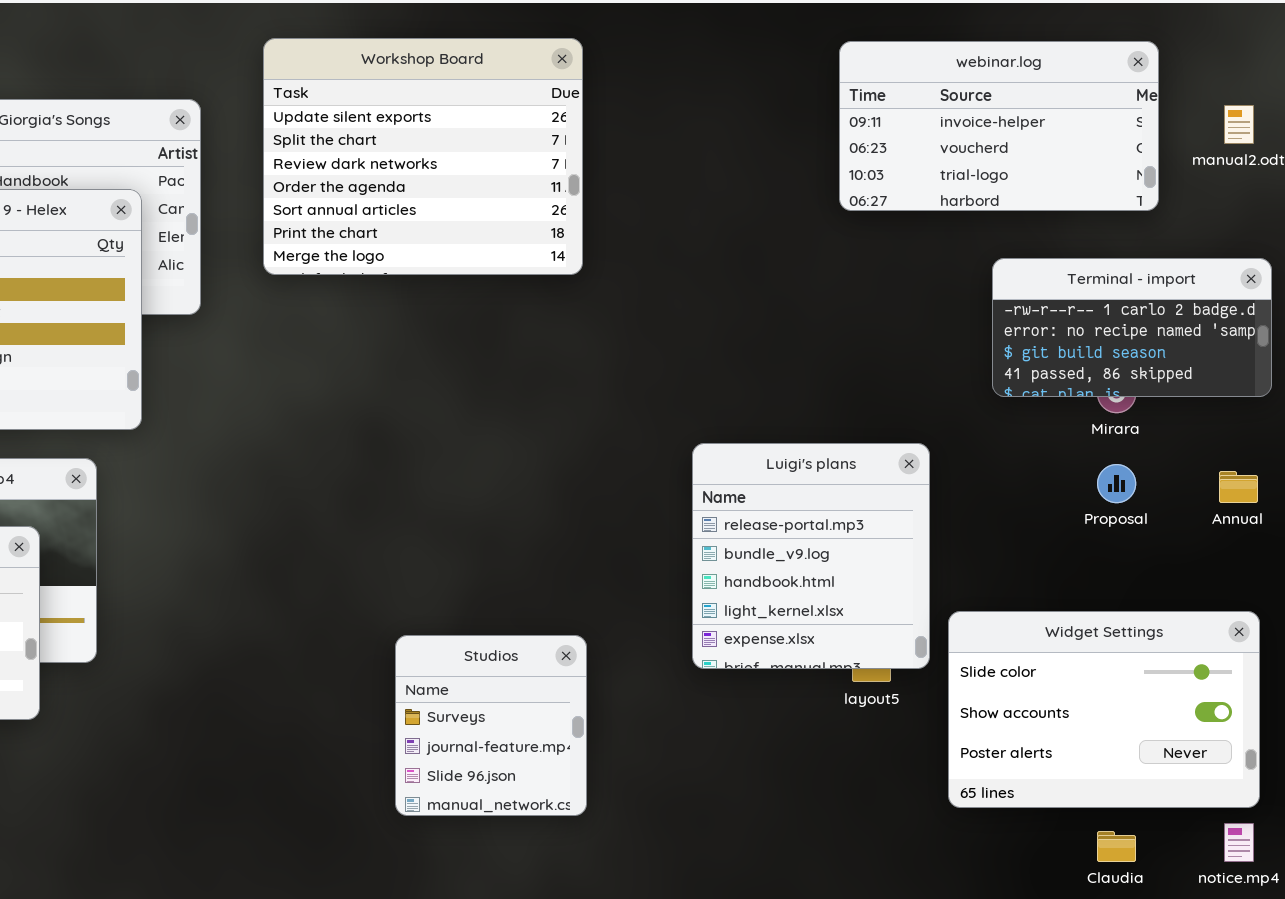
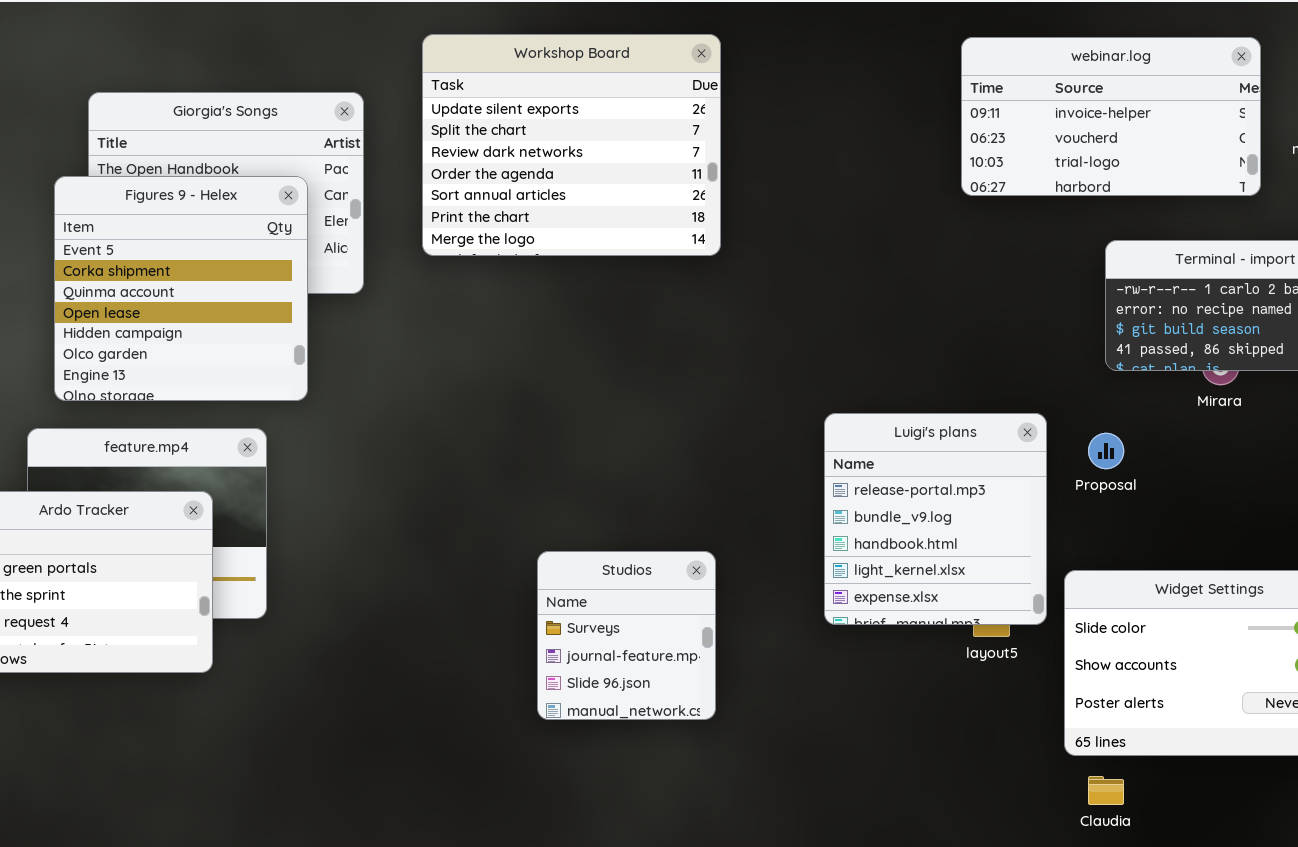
Proposal: [1097,464,1136,503] -> [1088,433,1124,469], moved
Studios: [395,635,587,816] -> [537,551,716,720], moved
Claudia: [1097,831,1136,862] -> [1088,776,1124,805], moved

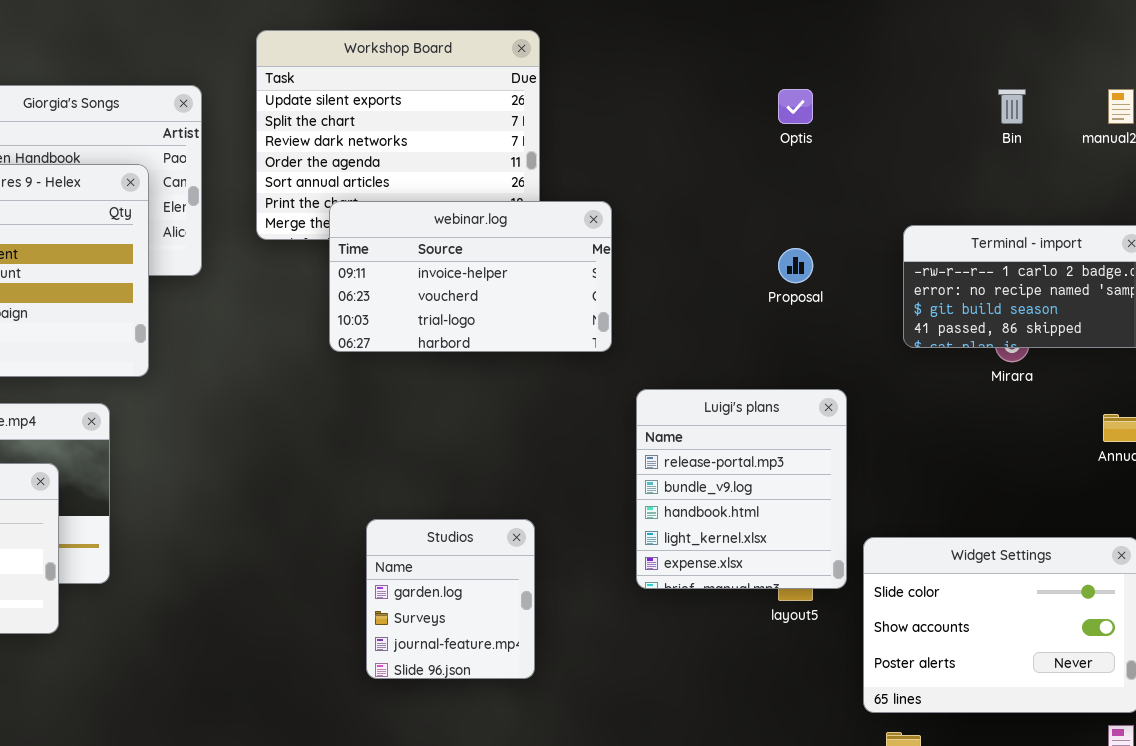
webinar.log: [961,37,1261,196] -> [329,201,612,352], moved
Proposal: [1088,433,1124,469] -> [778,248,813,283], moved
Studios: [537,551,716,720] -> [366,519,535,679], scrolled up 1 row

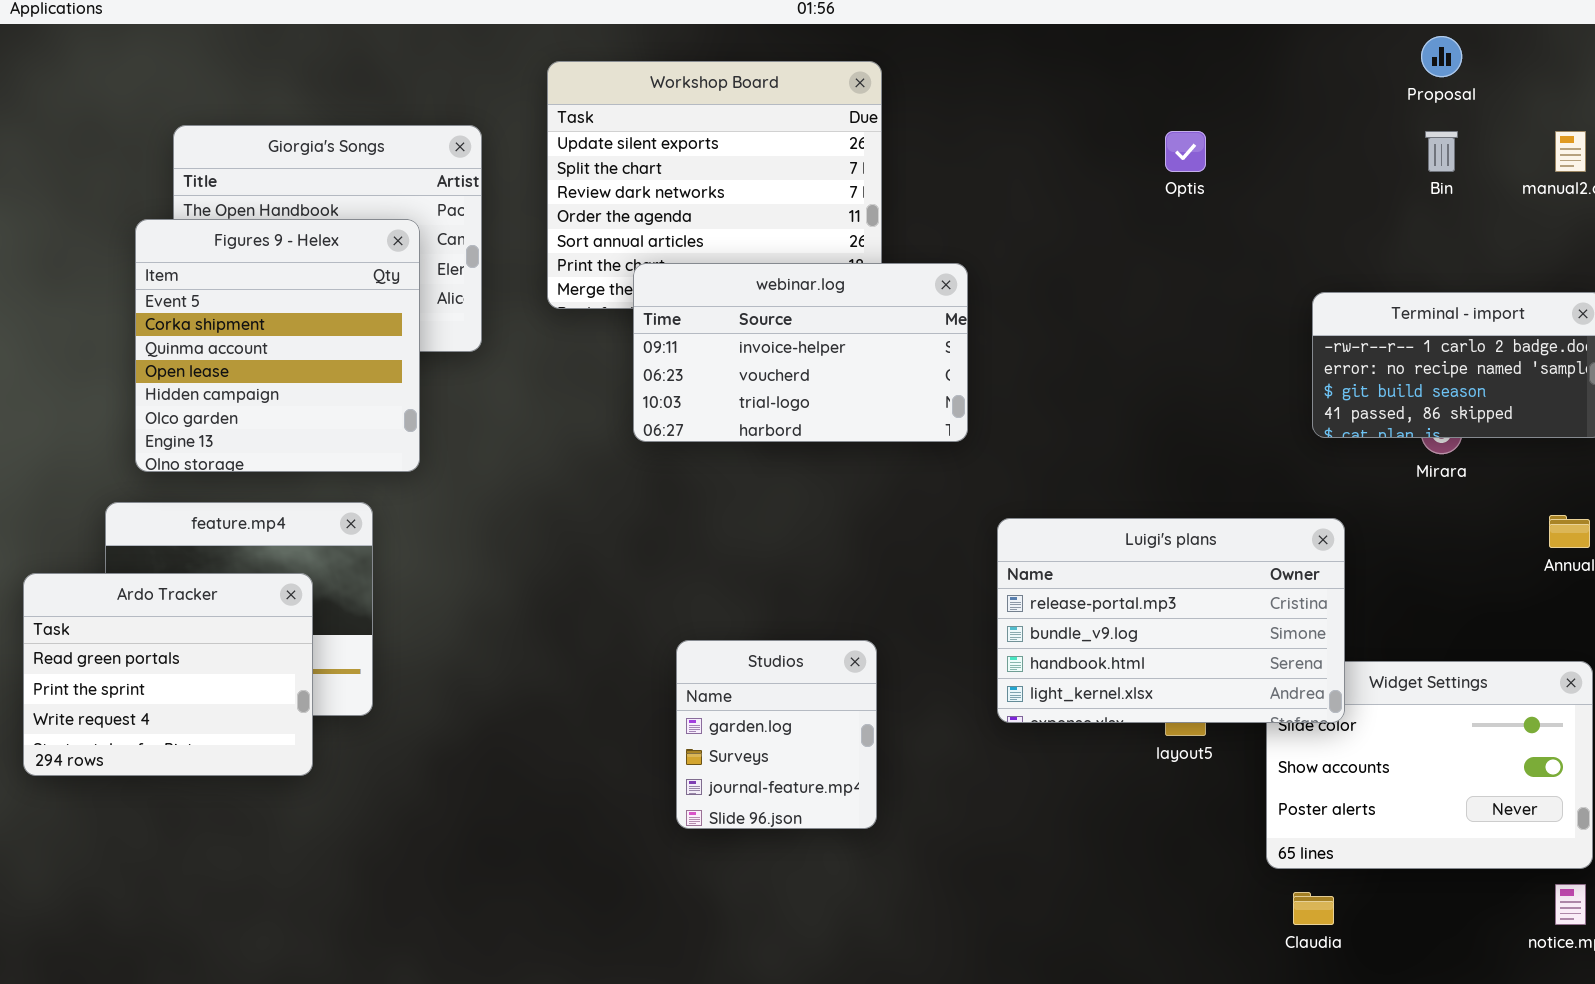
Proposal: [778,248,813,283] -> [1421,36,1462,77], moved
Luigi's plans: [636,389,847,589] -> [997,518,1345,723], resized

